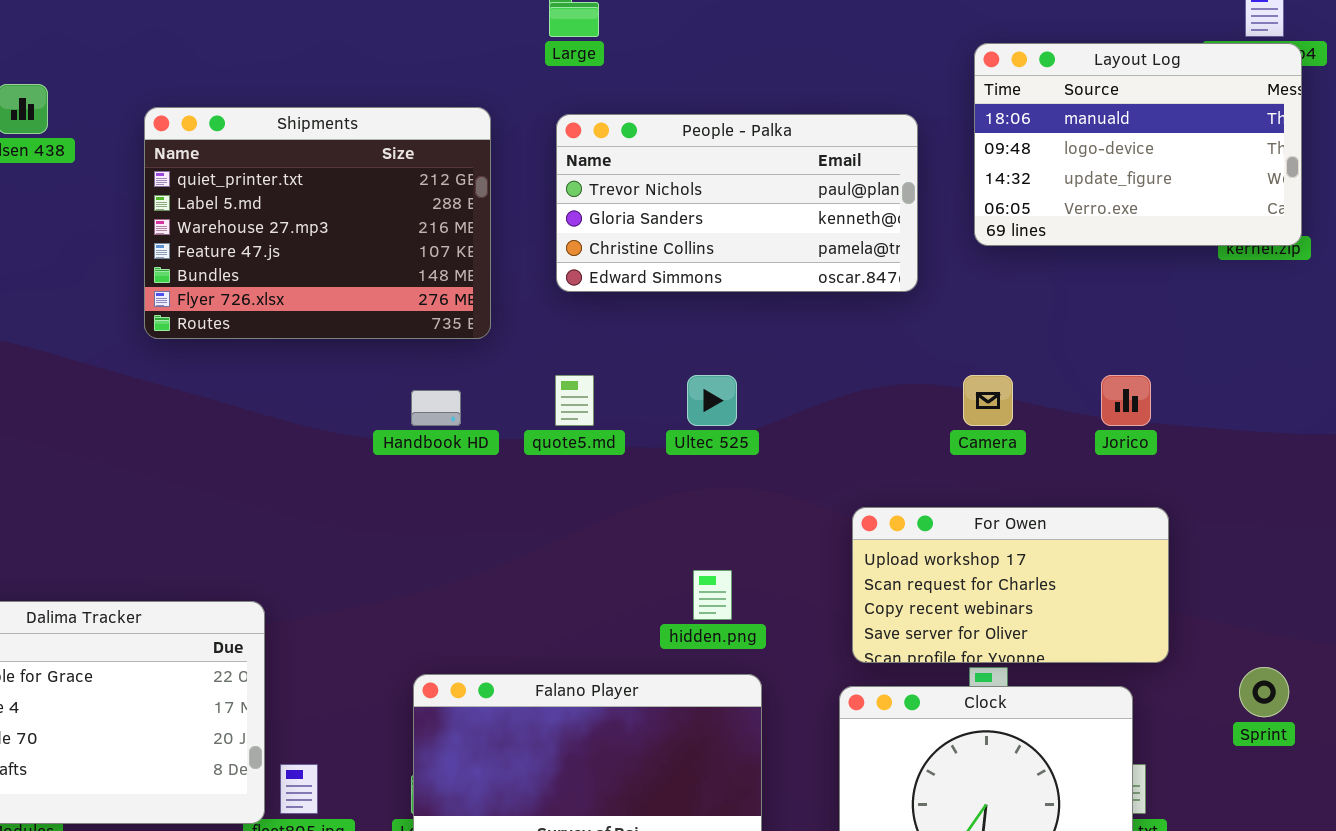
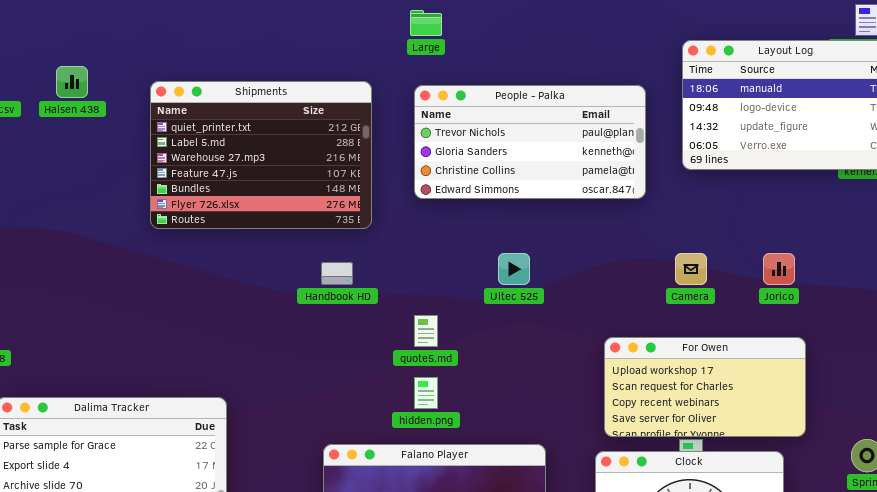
quote5.md: [555,375,594,426] -> [414,315,438,347], moved
hidden.png: [693,570,732,620] -> [414,377,438,409], moved

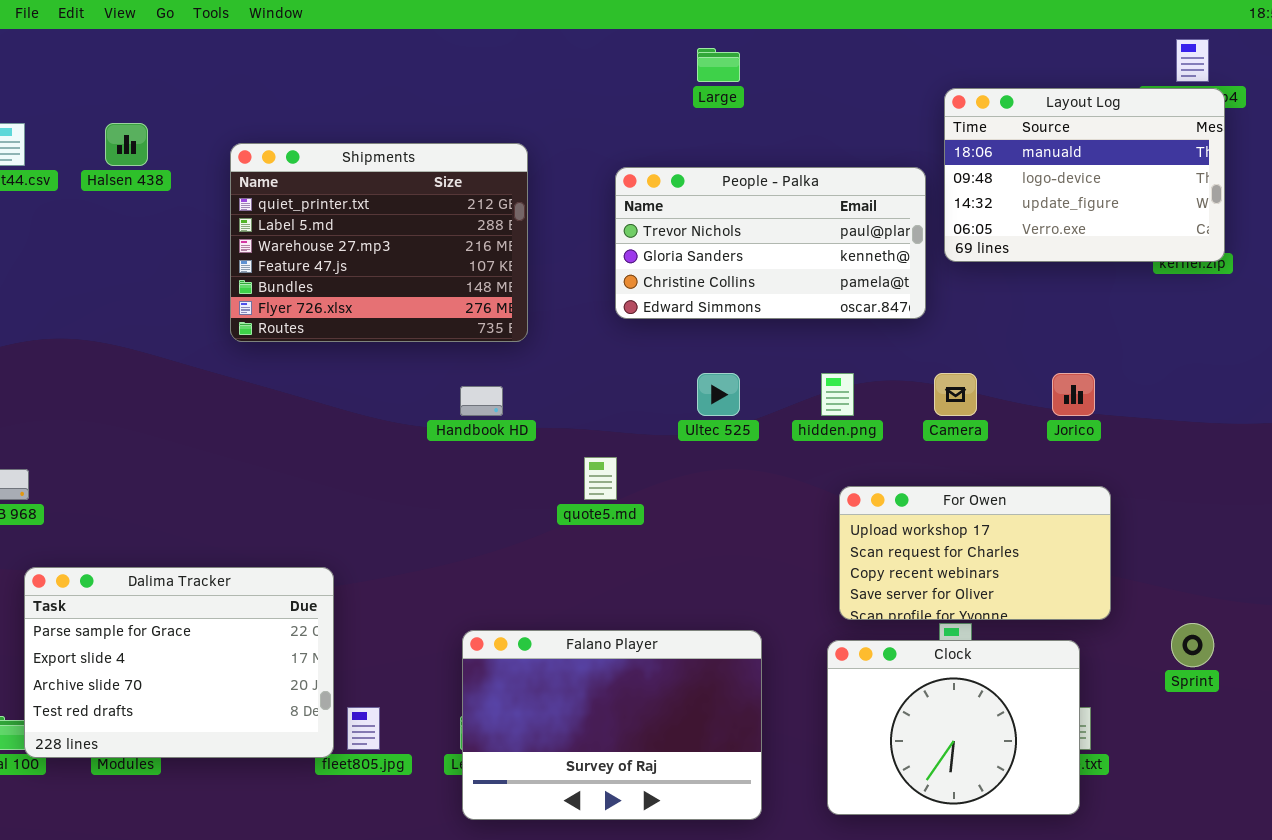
Large: [410,10,442,36] -> [697,48,740,82], moved
People - Palka: [414,85,646,199] -> [615,167,926,319], moved
hidden.png: [414,377,438,409] -> [821,373,854,416], moved

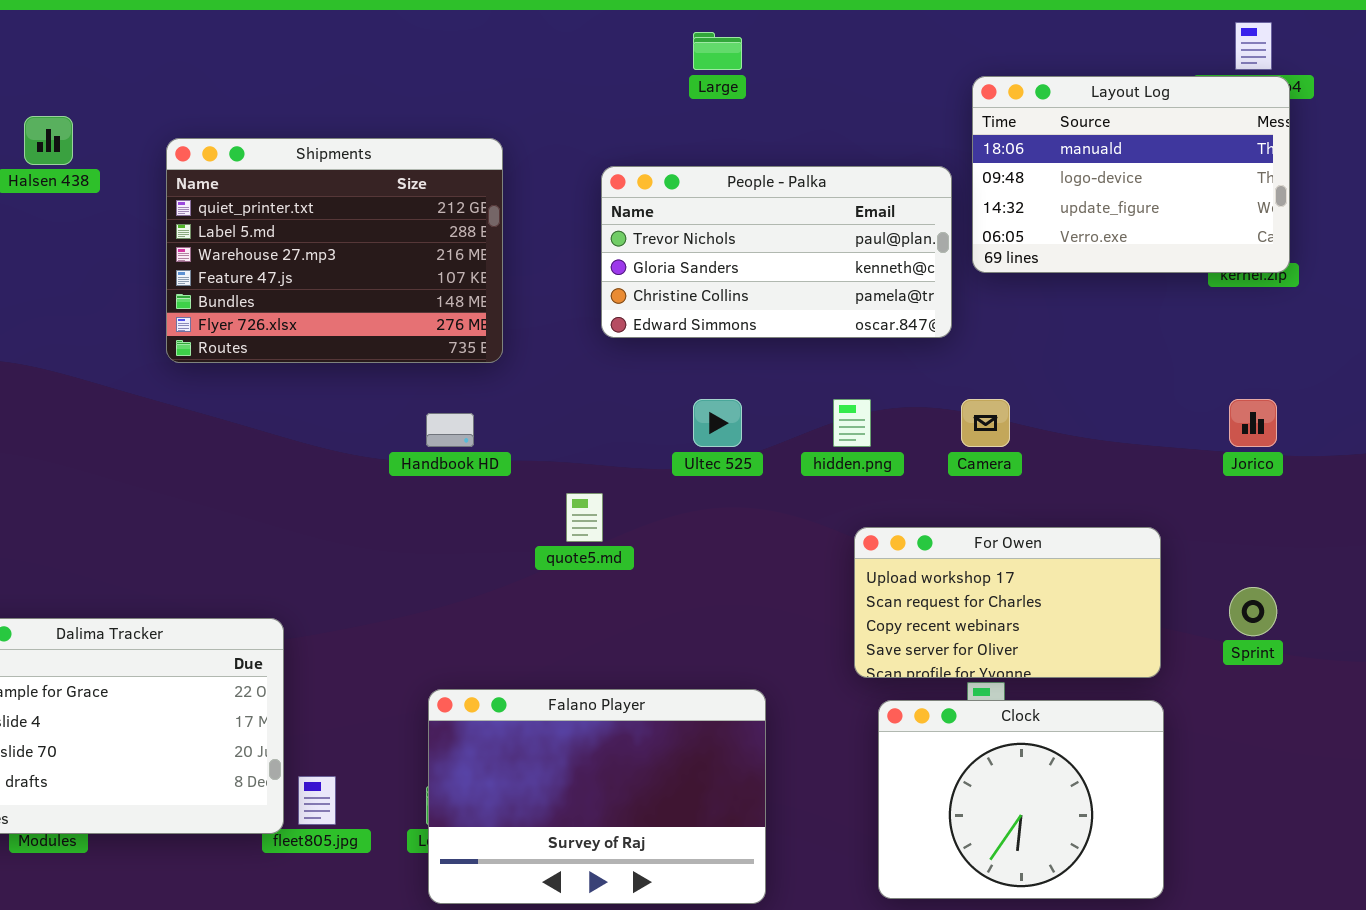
Jorico: [1052,373,1095,416] -> [1229,399,1277,447], moved
Sprint: [1171,623,1214,667] -> [1229,587,1277,636], moved
Clock: [827,640,1080,815] -> [878,700,1164,899], moved

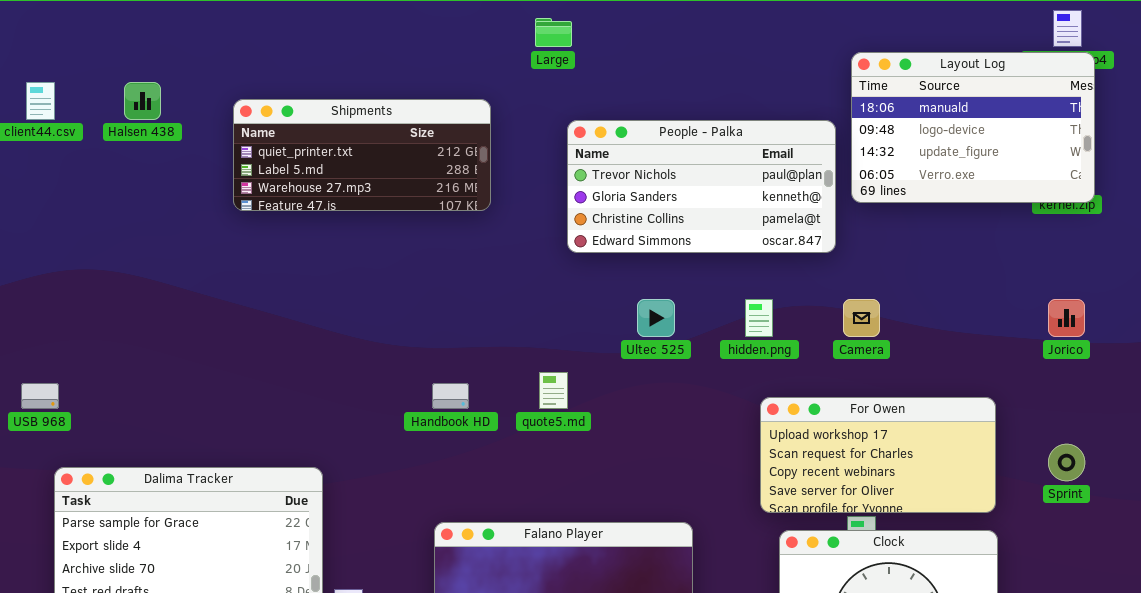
Large: [693,32,742,70] -> [535,18,572,47], moved
Shipments: [166,138,503,363] -> [233,99,491,211], resized
Handbook HD: [426,413,474,447] -> [432,383,469,409], moved

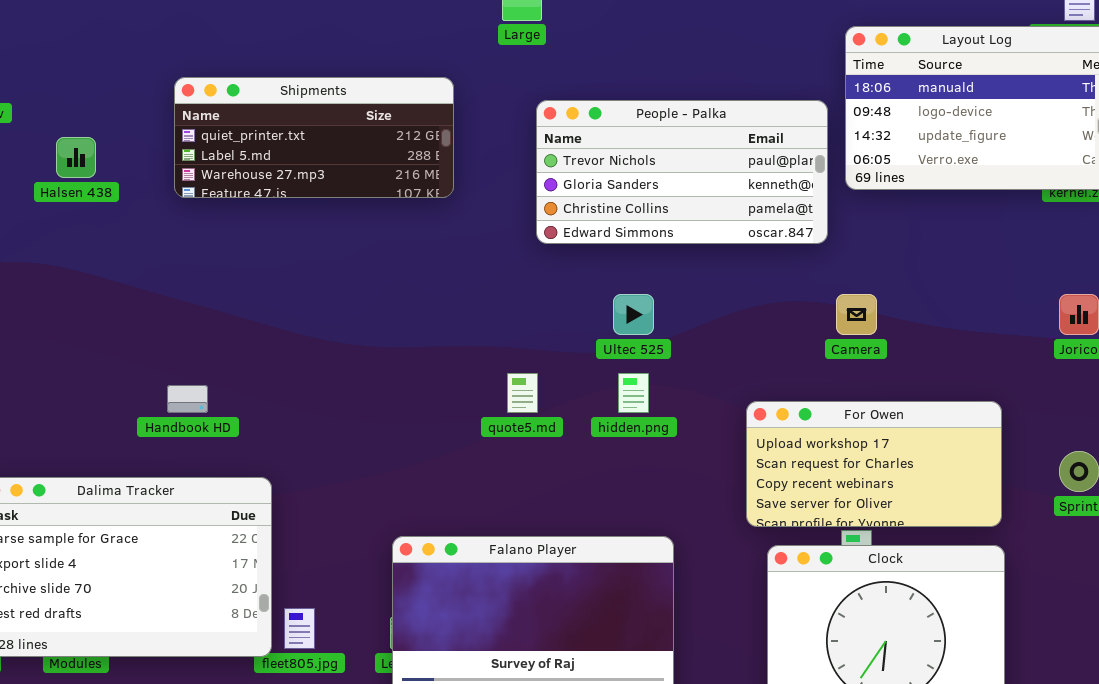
Halsen 438: [124,82,161,120] -> [56,137,96,178], moved
hidden.png: [745,299,773,337] -> [618,373,649,413], moved
Handbook HD: [432,383,469,409] -> [167,385,208,413], moved

